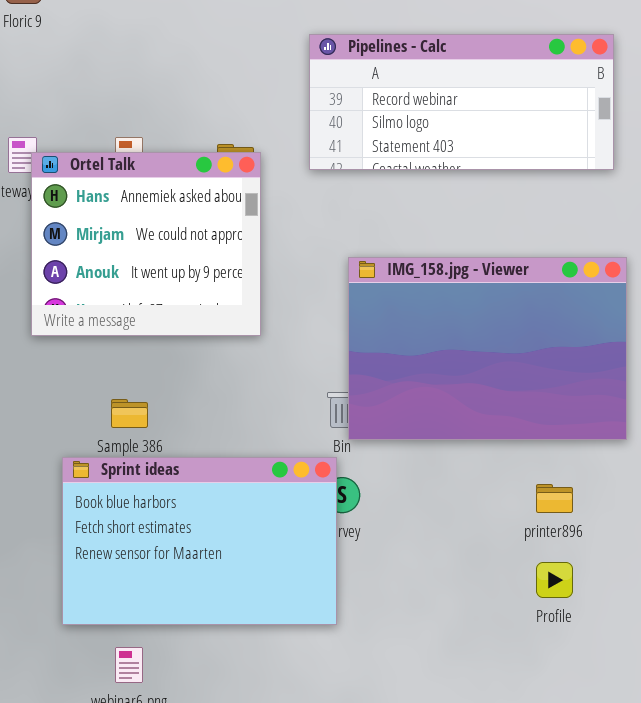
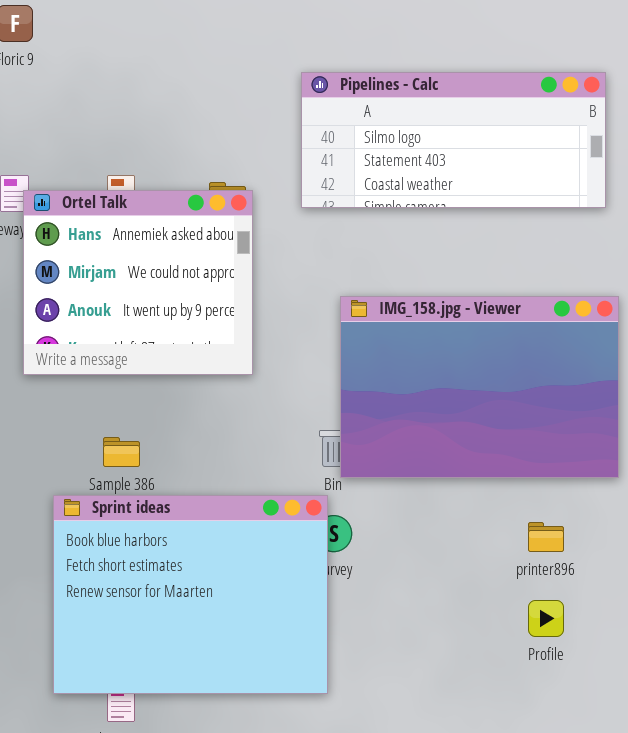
Pipelines - Calc: [309,34,614,170] -> [301,72,606,208], scrolled down 1 row
Sprint ideas: [62,457,337,625] -> [53,495,328,694], resized

